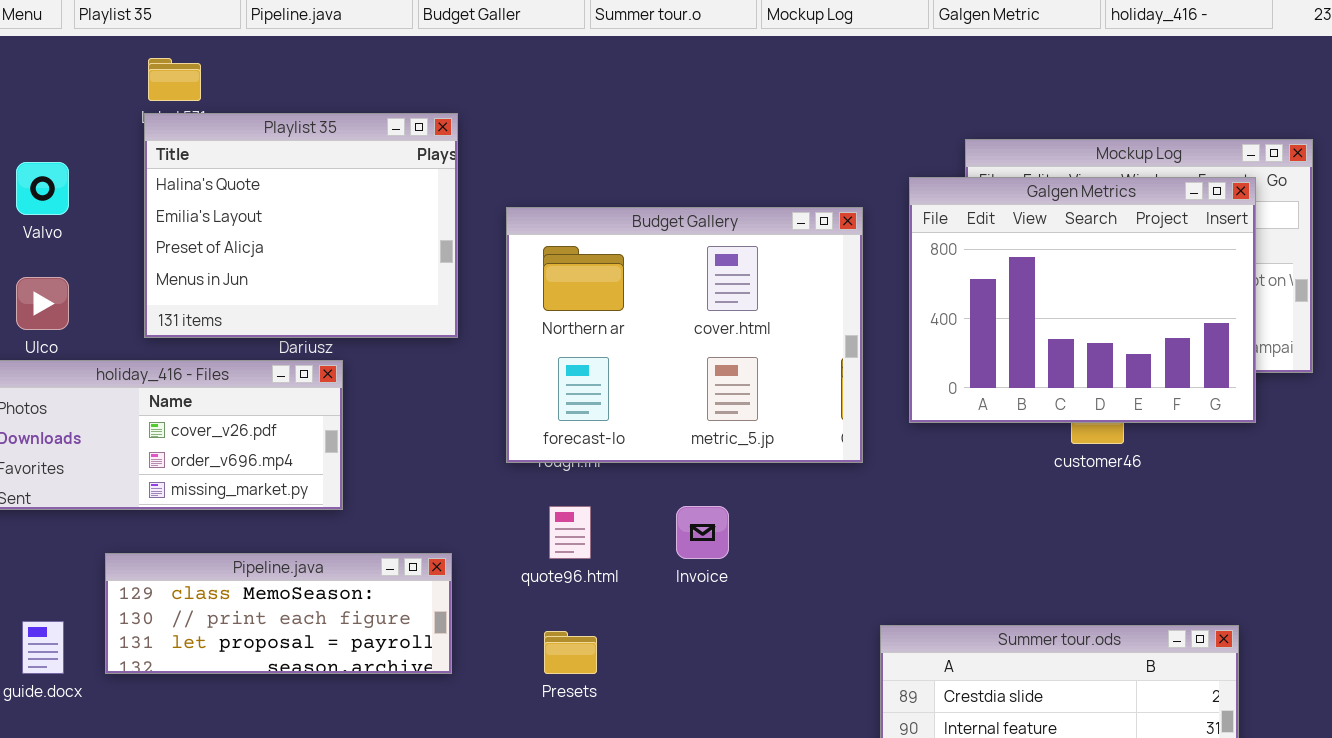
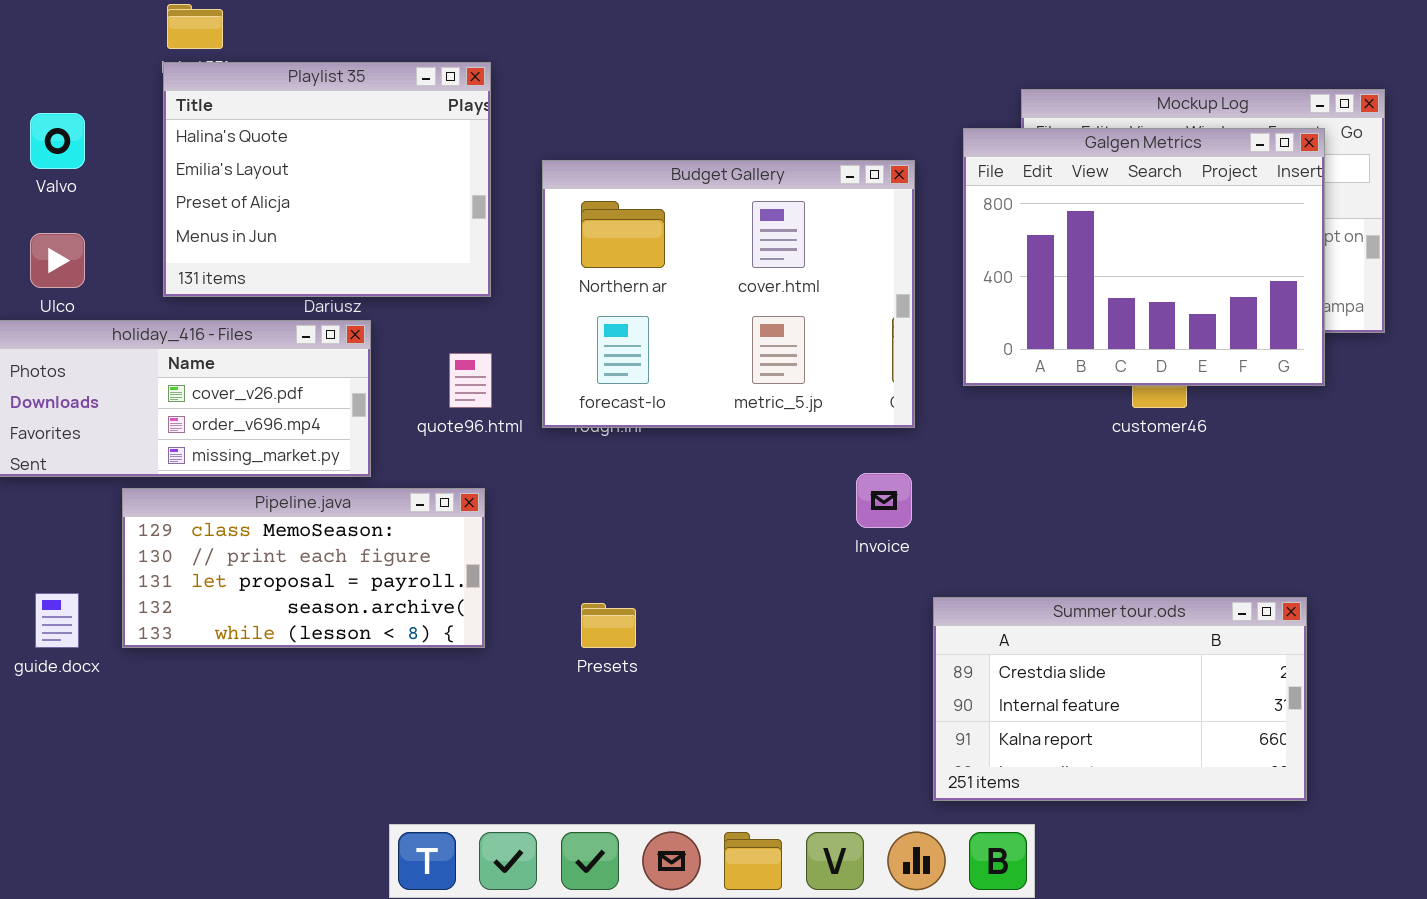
quote96.html: [549,506,591,559] -> [449,353,492,408], moved
Invoice: [676,506,729,559] -> [856,473,912,528], moved
Pipeline.java: [105,553,452,674] -> [122,488,485,648], resized

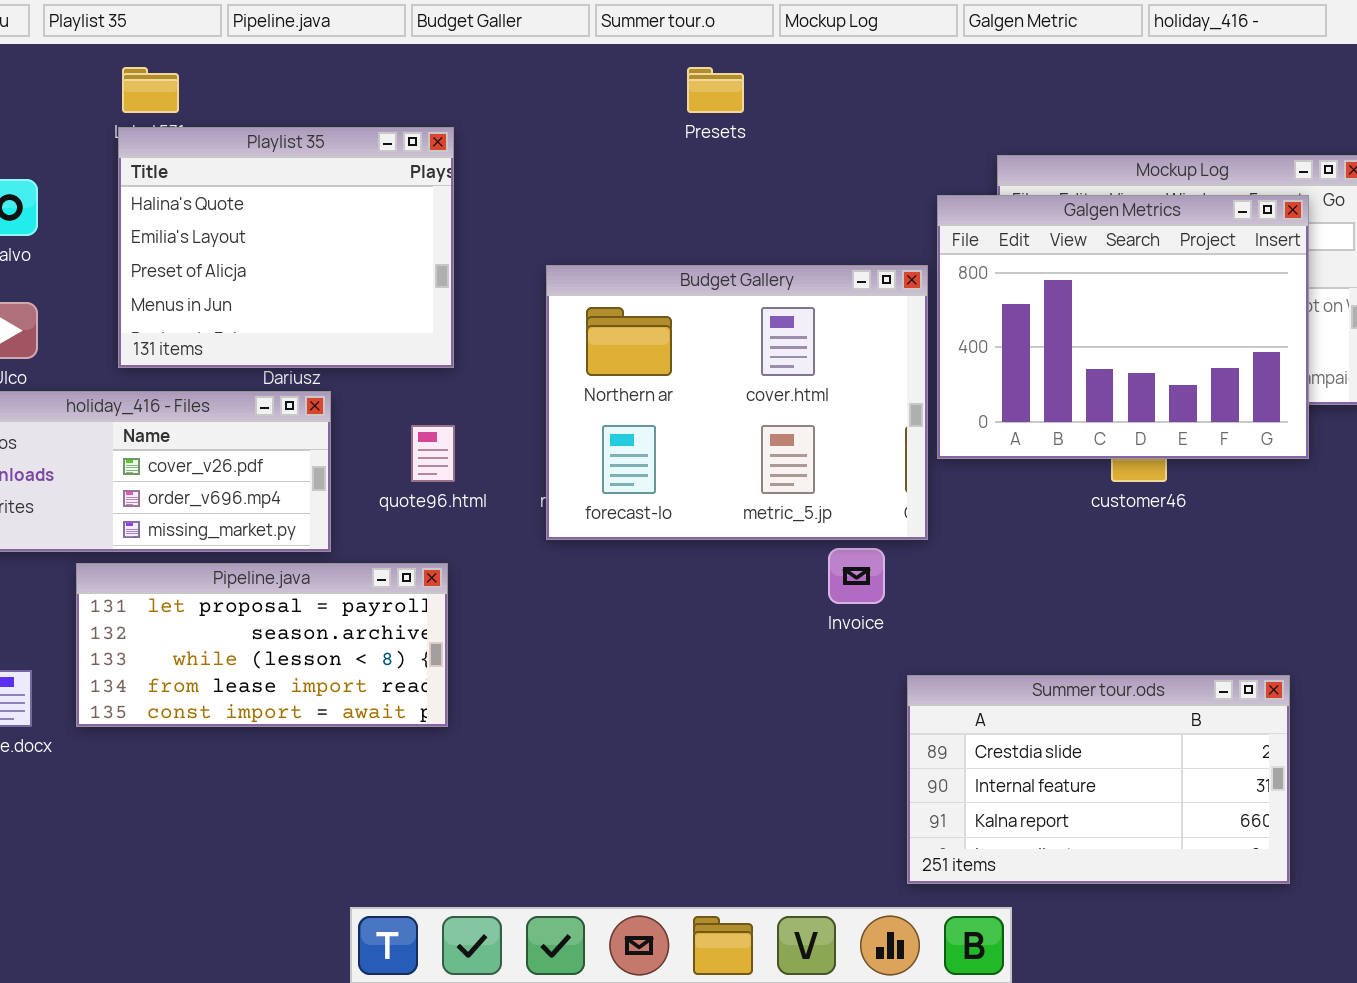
Budget Gallery: [542,160,915,428] -> [546,265,928,540], moved
Pipeline.java: [122,488,485,648] -> [76,563,448,727], scrolled down 2 rows
Presets: [581,603,636,648] -> [687,67,744,113], moved

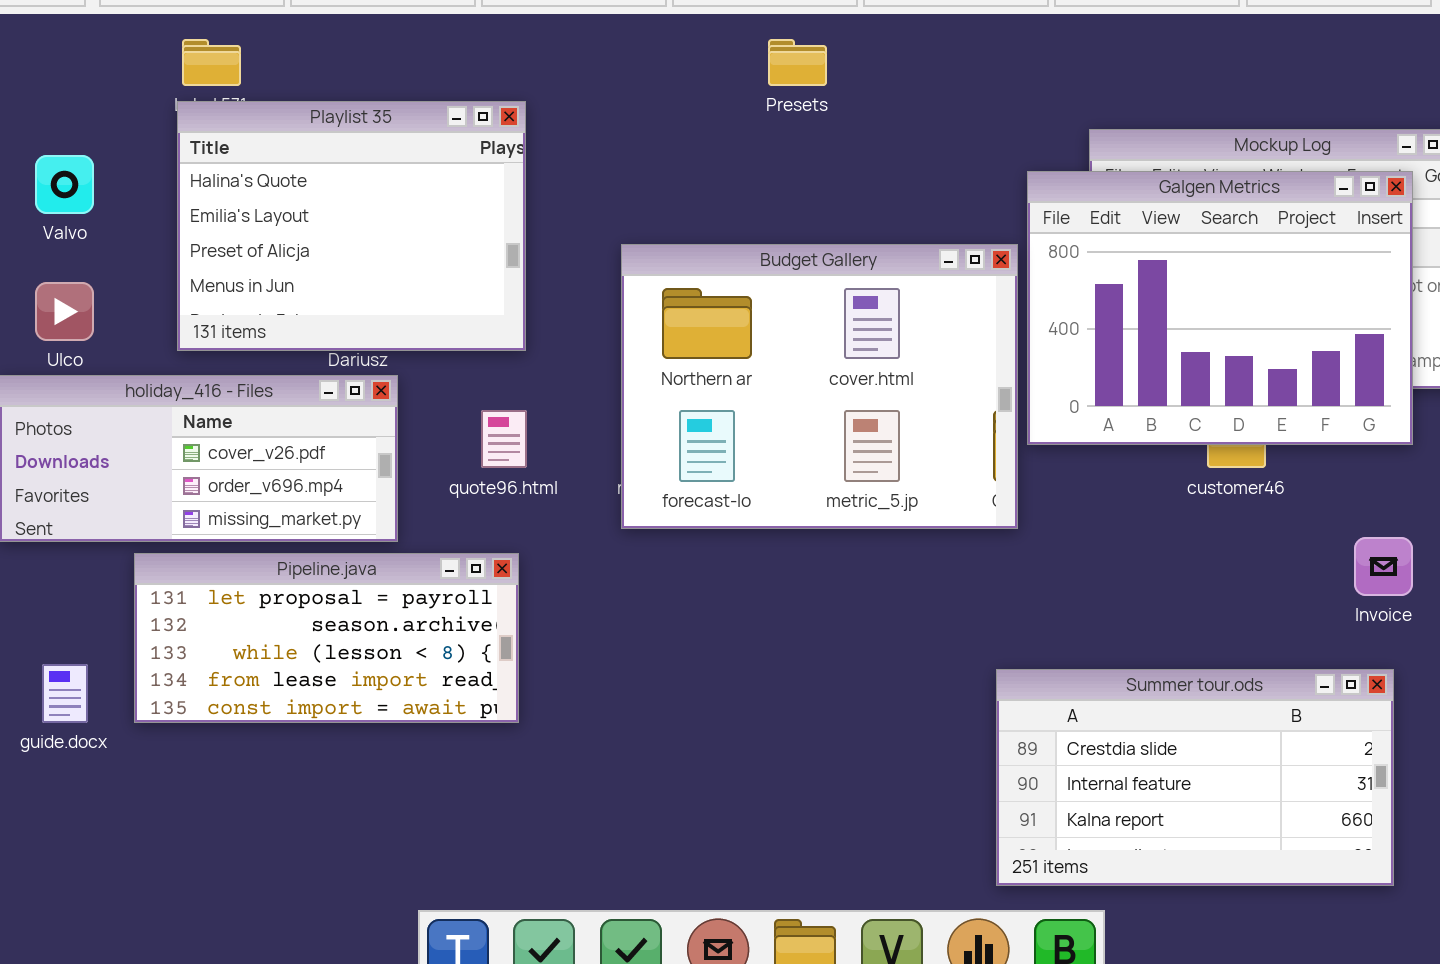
Invoice: [828,548,885,604] -> [1354,537,1413,596], moved

